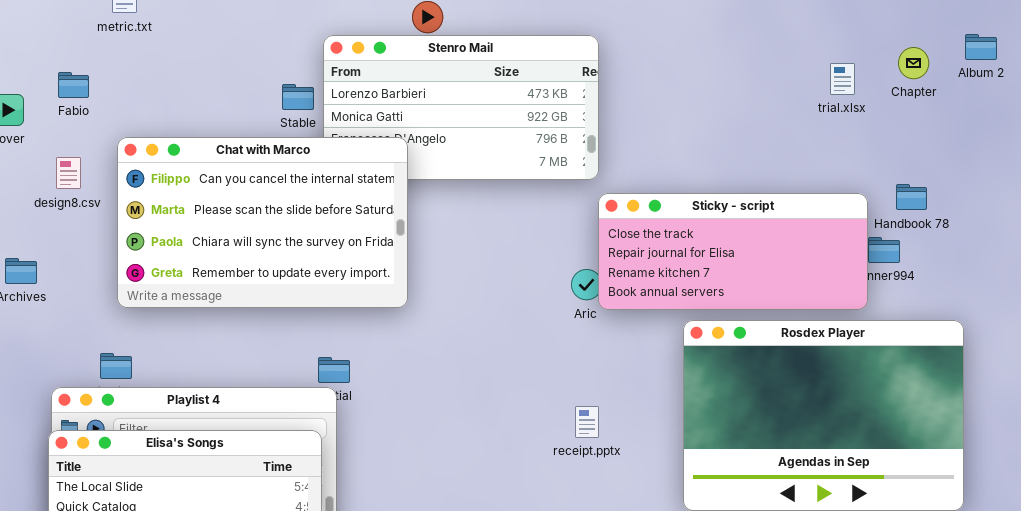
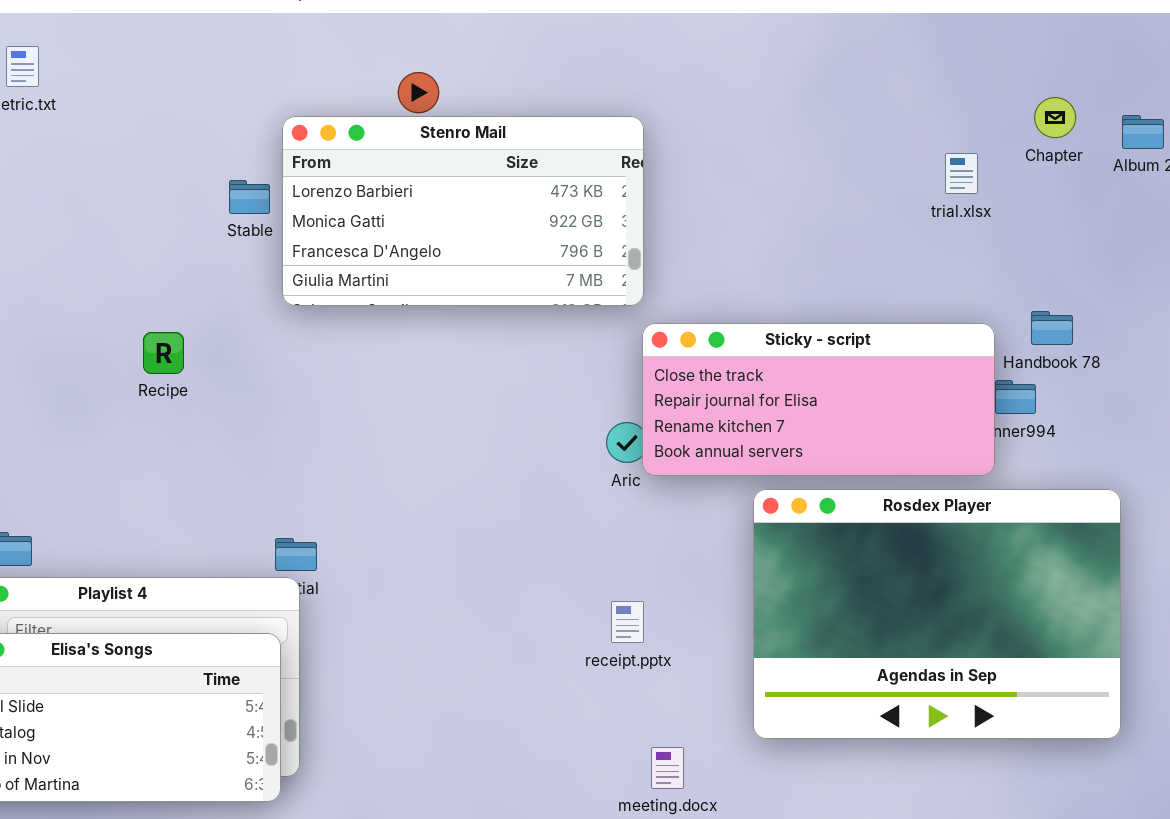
Chapter: [898,47,929,79] -> [1034,97,1076,138], moved
Chat with Marco: [117,137,408,308] -> none, closed

